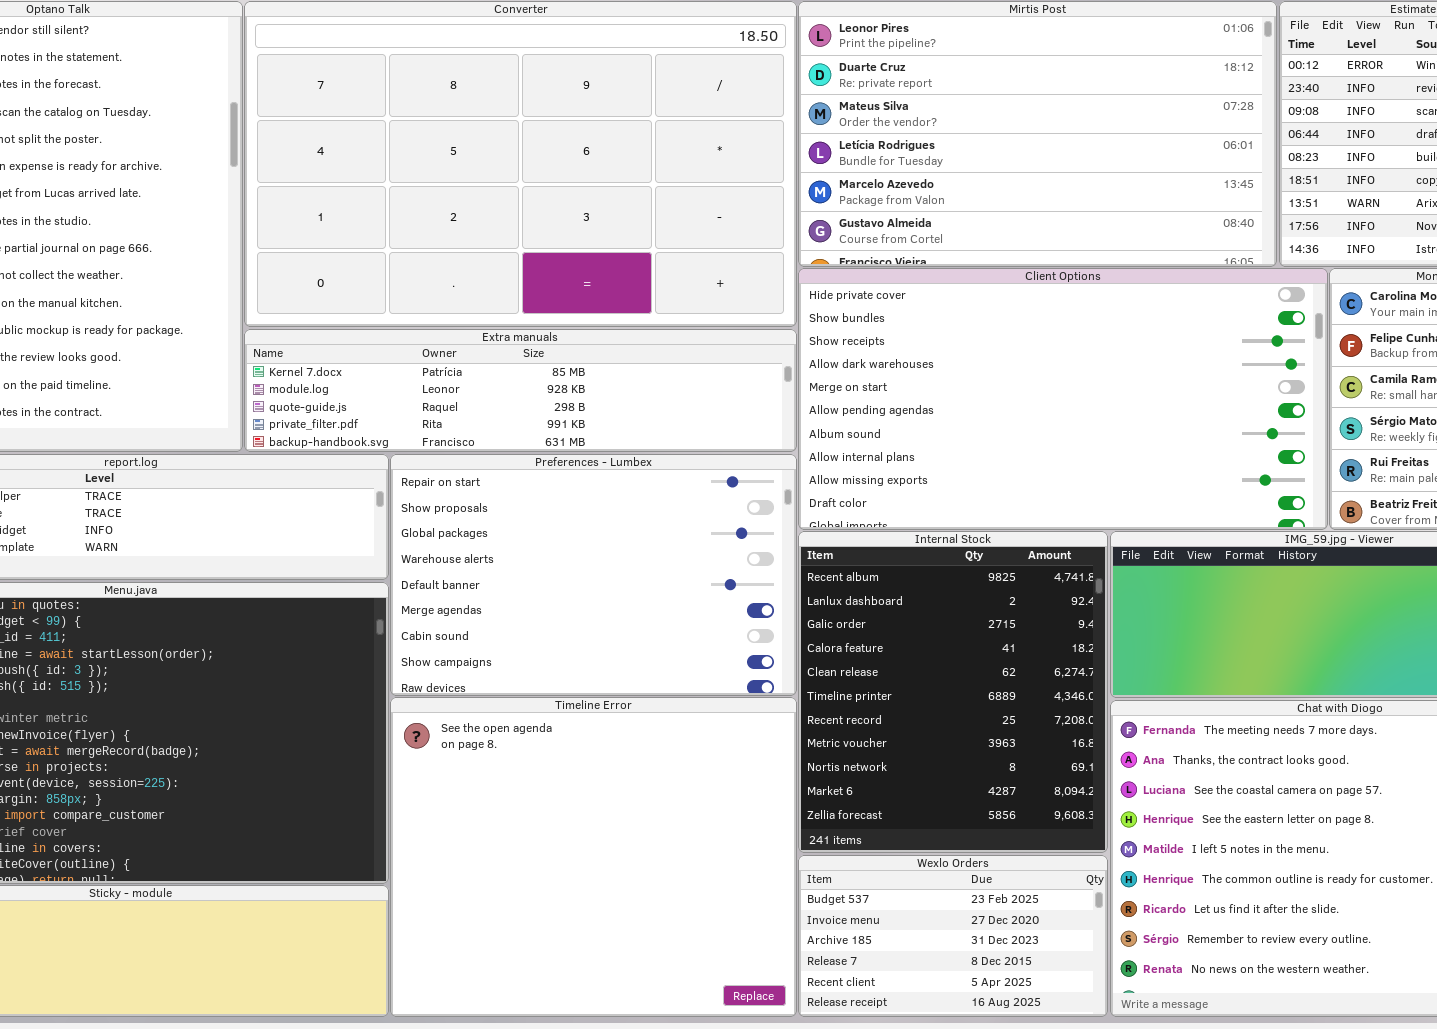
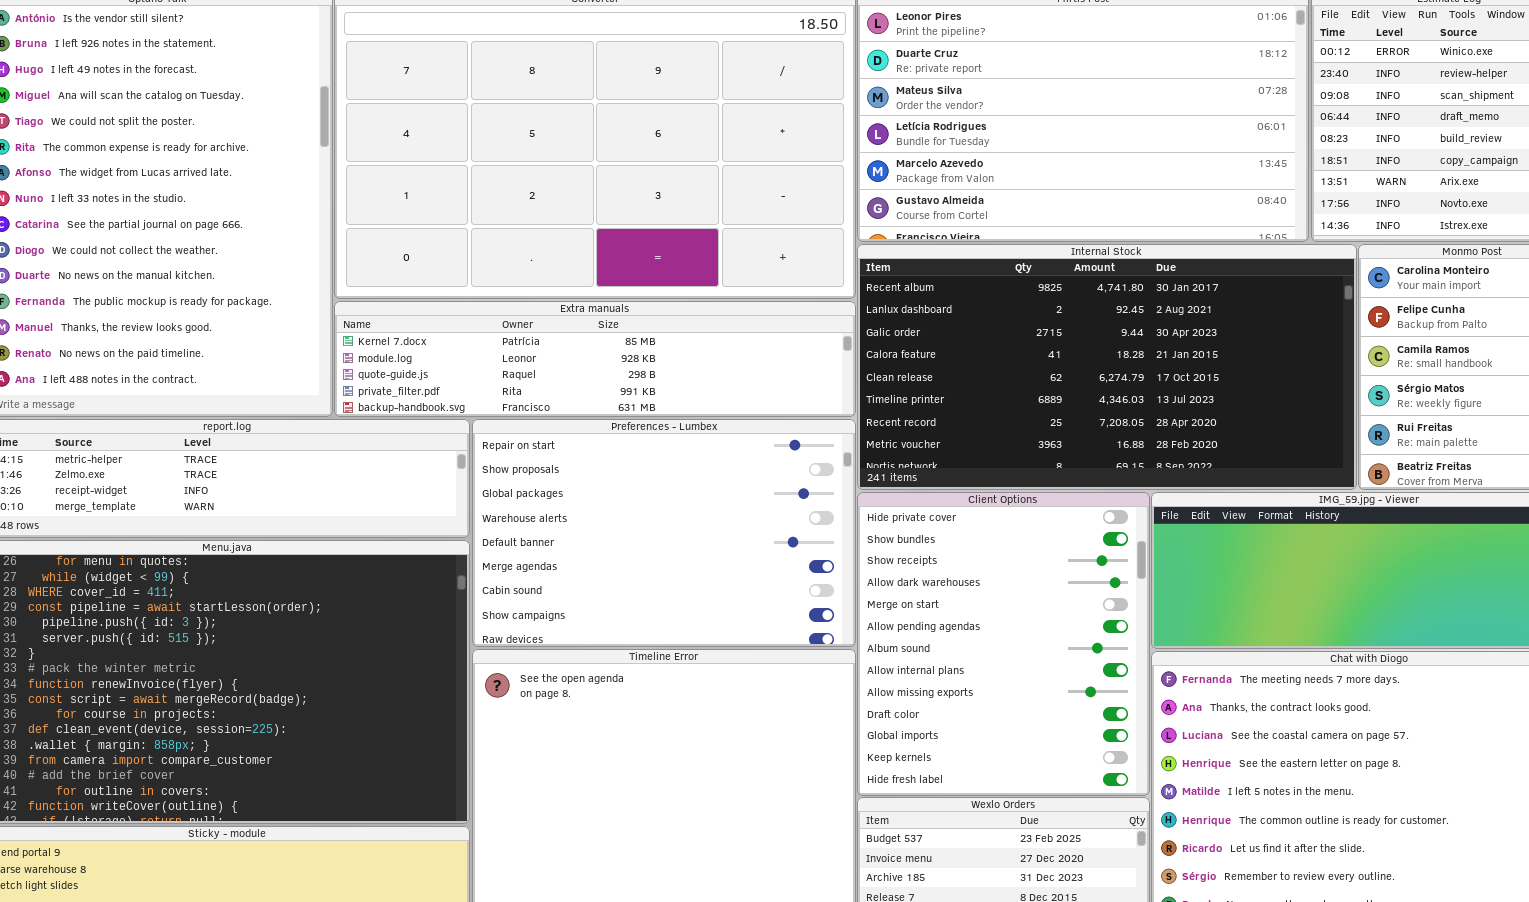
Client Options: [798,268,1328,530] -> [857,492,1150,796], moved, resized
Internal Stock: [798,531,1108,853] -> [857,244,1357,490], moved, resized

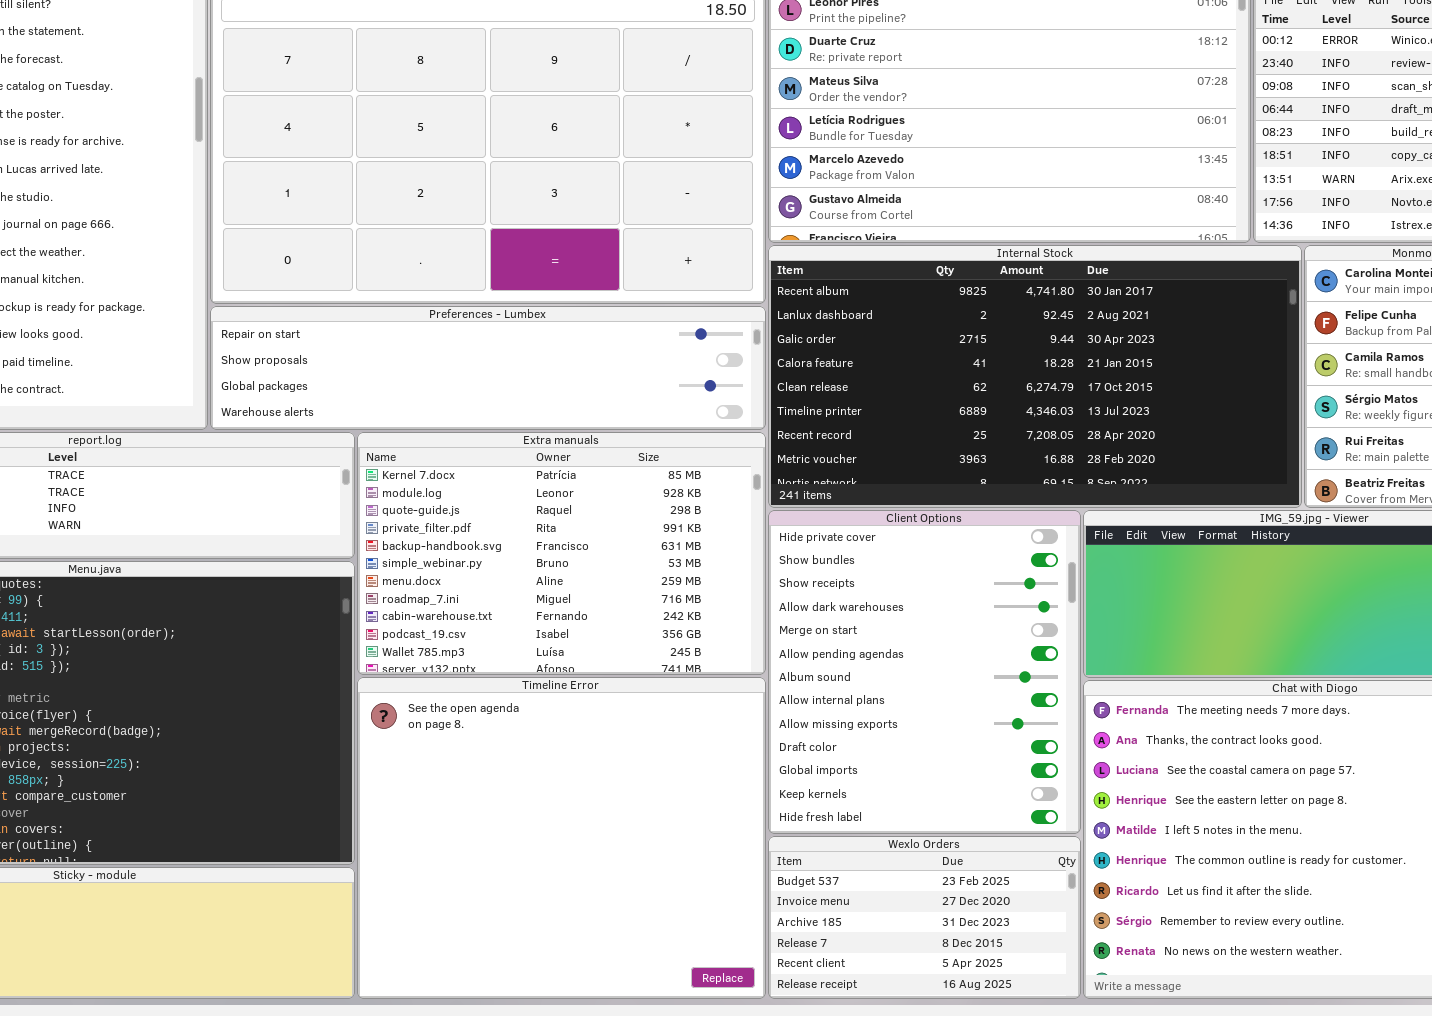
Extra manuals: [334,301,856,417] -> [357,432,766,675], moved, resized
Preferences - Lumbex: [472,419,856,647] -> [210,306,766,430], moved, resized

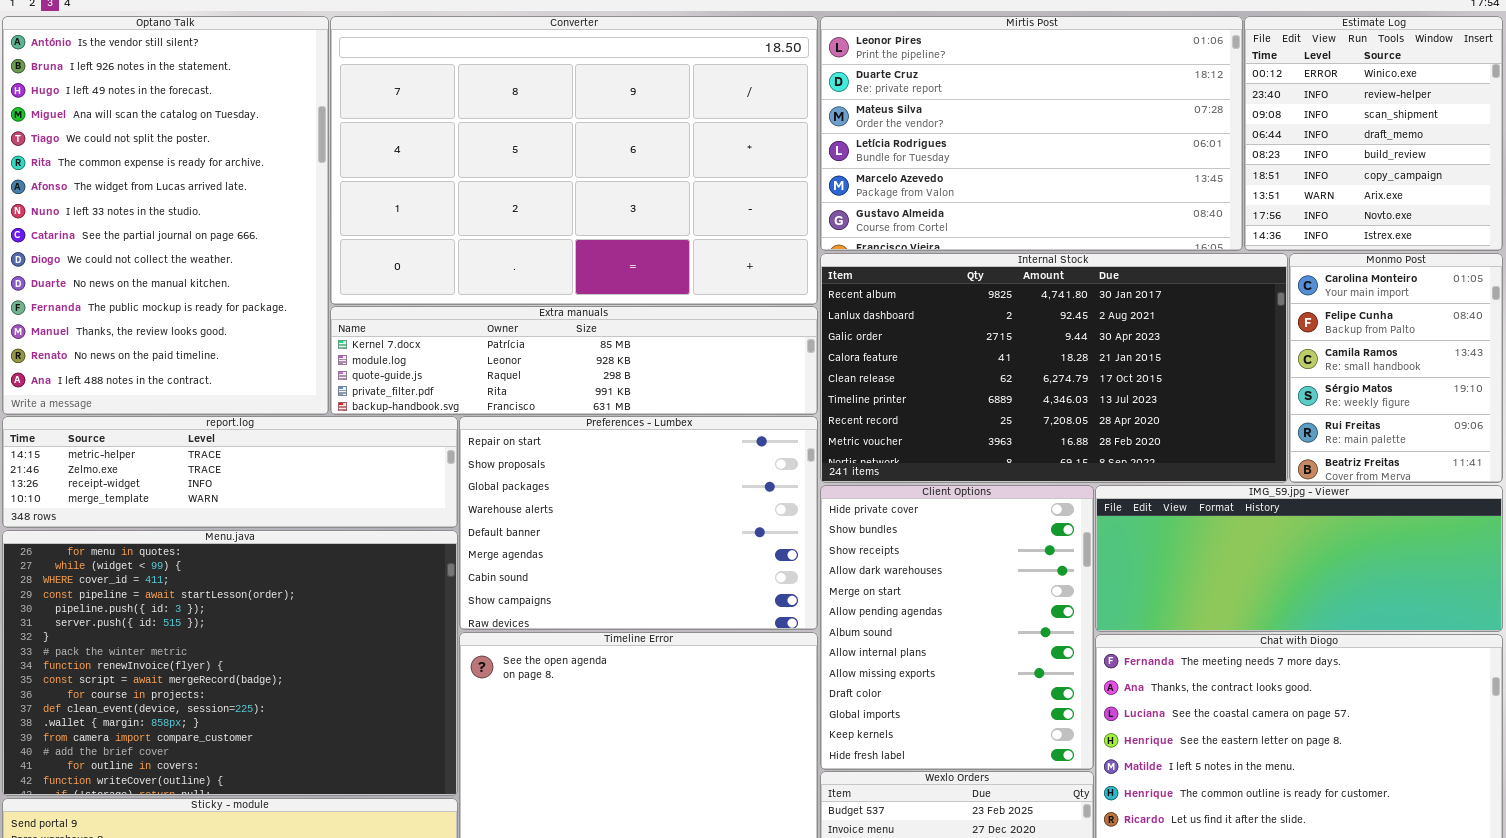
Preferences - Lumbex: [210,306,766,430] -> [459,416,818,630], moved, resized
Extra manuals: [357,432,766,675] -> [330,306,818,415], moved, resized

